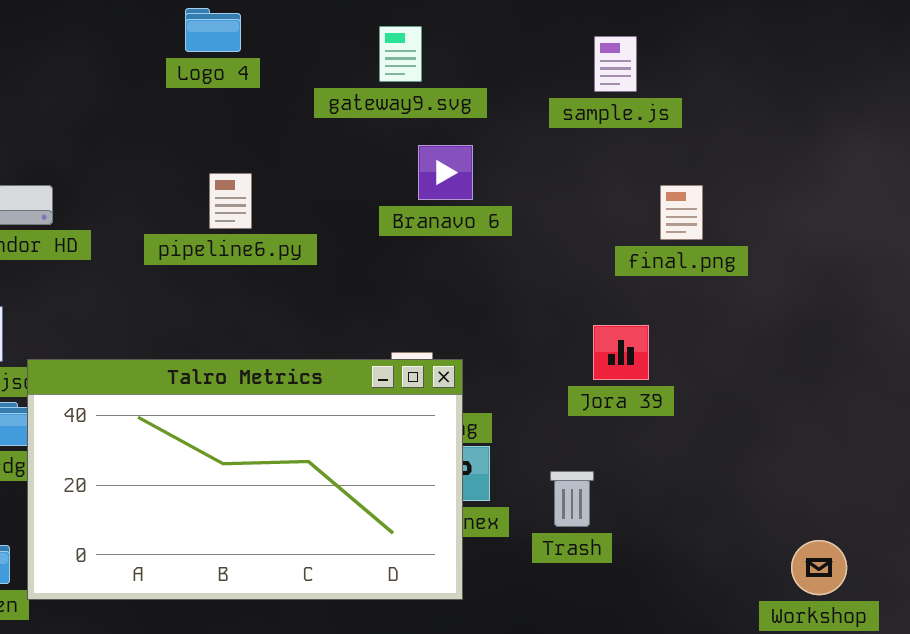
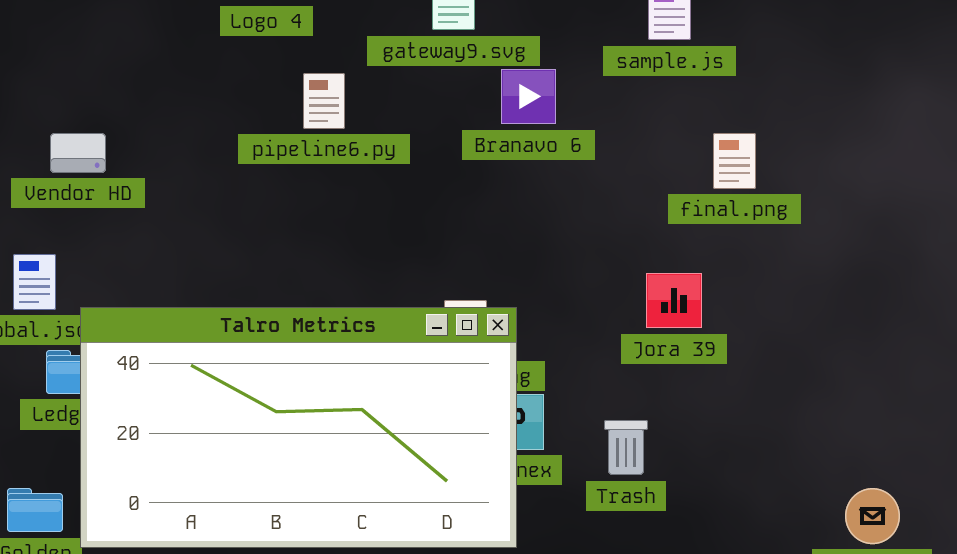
Branavo 6: [418,145,473,200] -> [501,69,556,124], moved
pipeline6.py: [209,173,252,229] -> [303,73,345,129], moved

